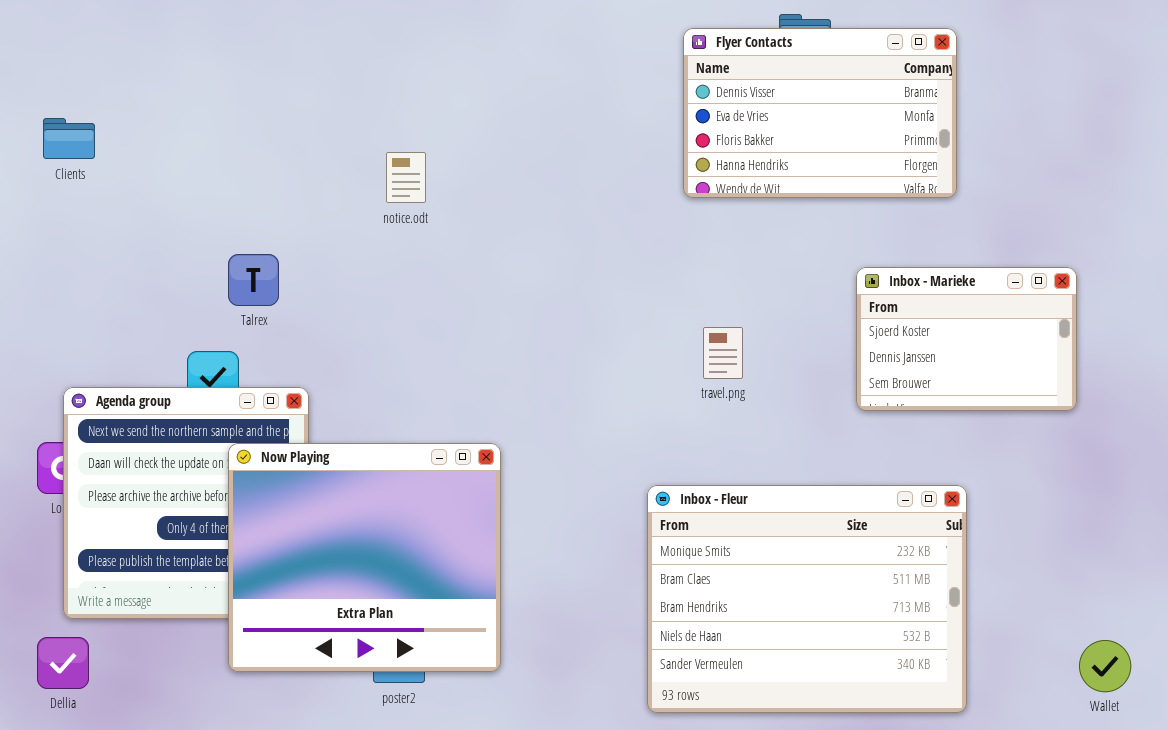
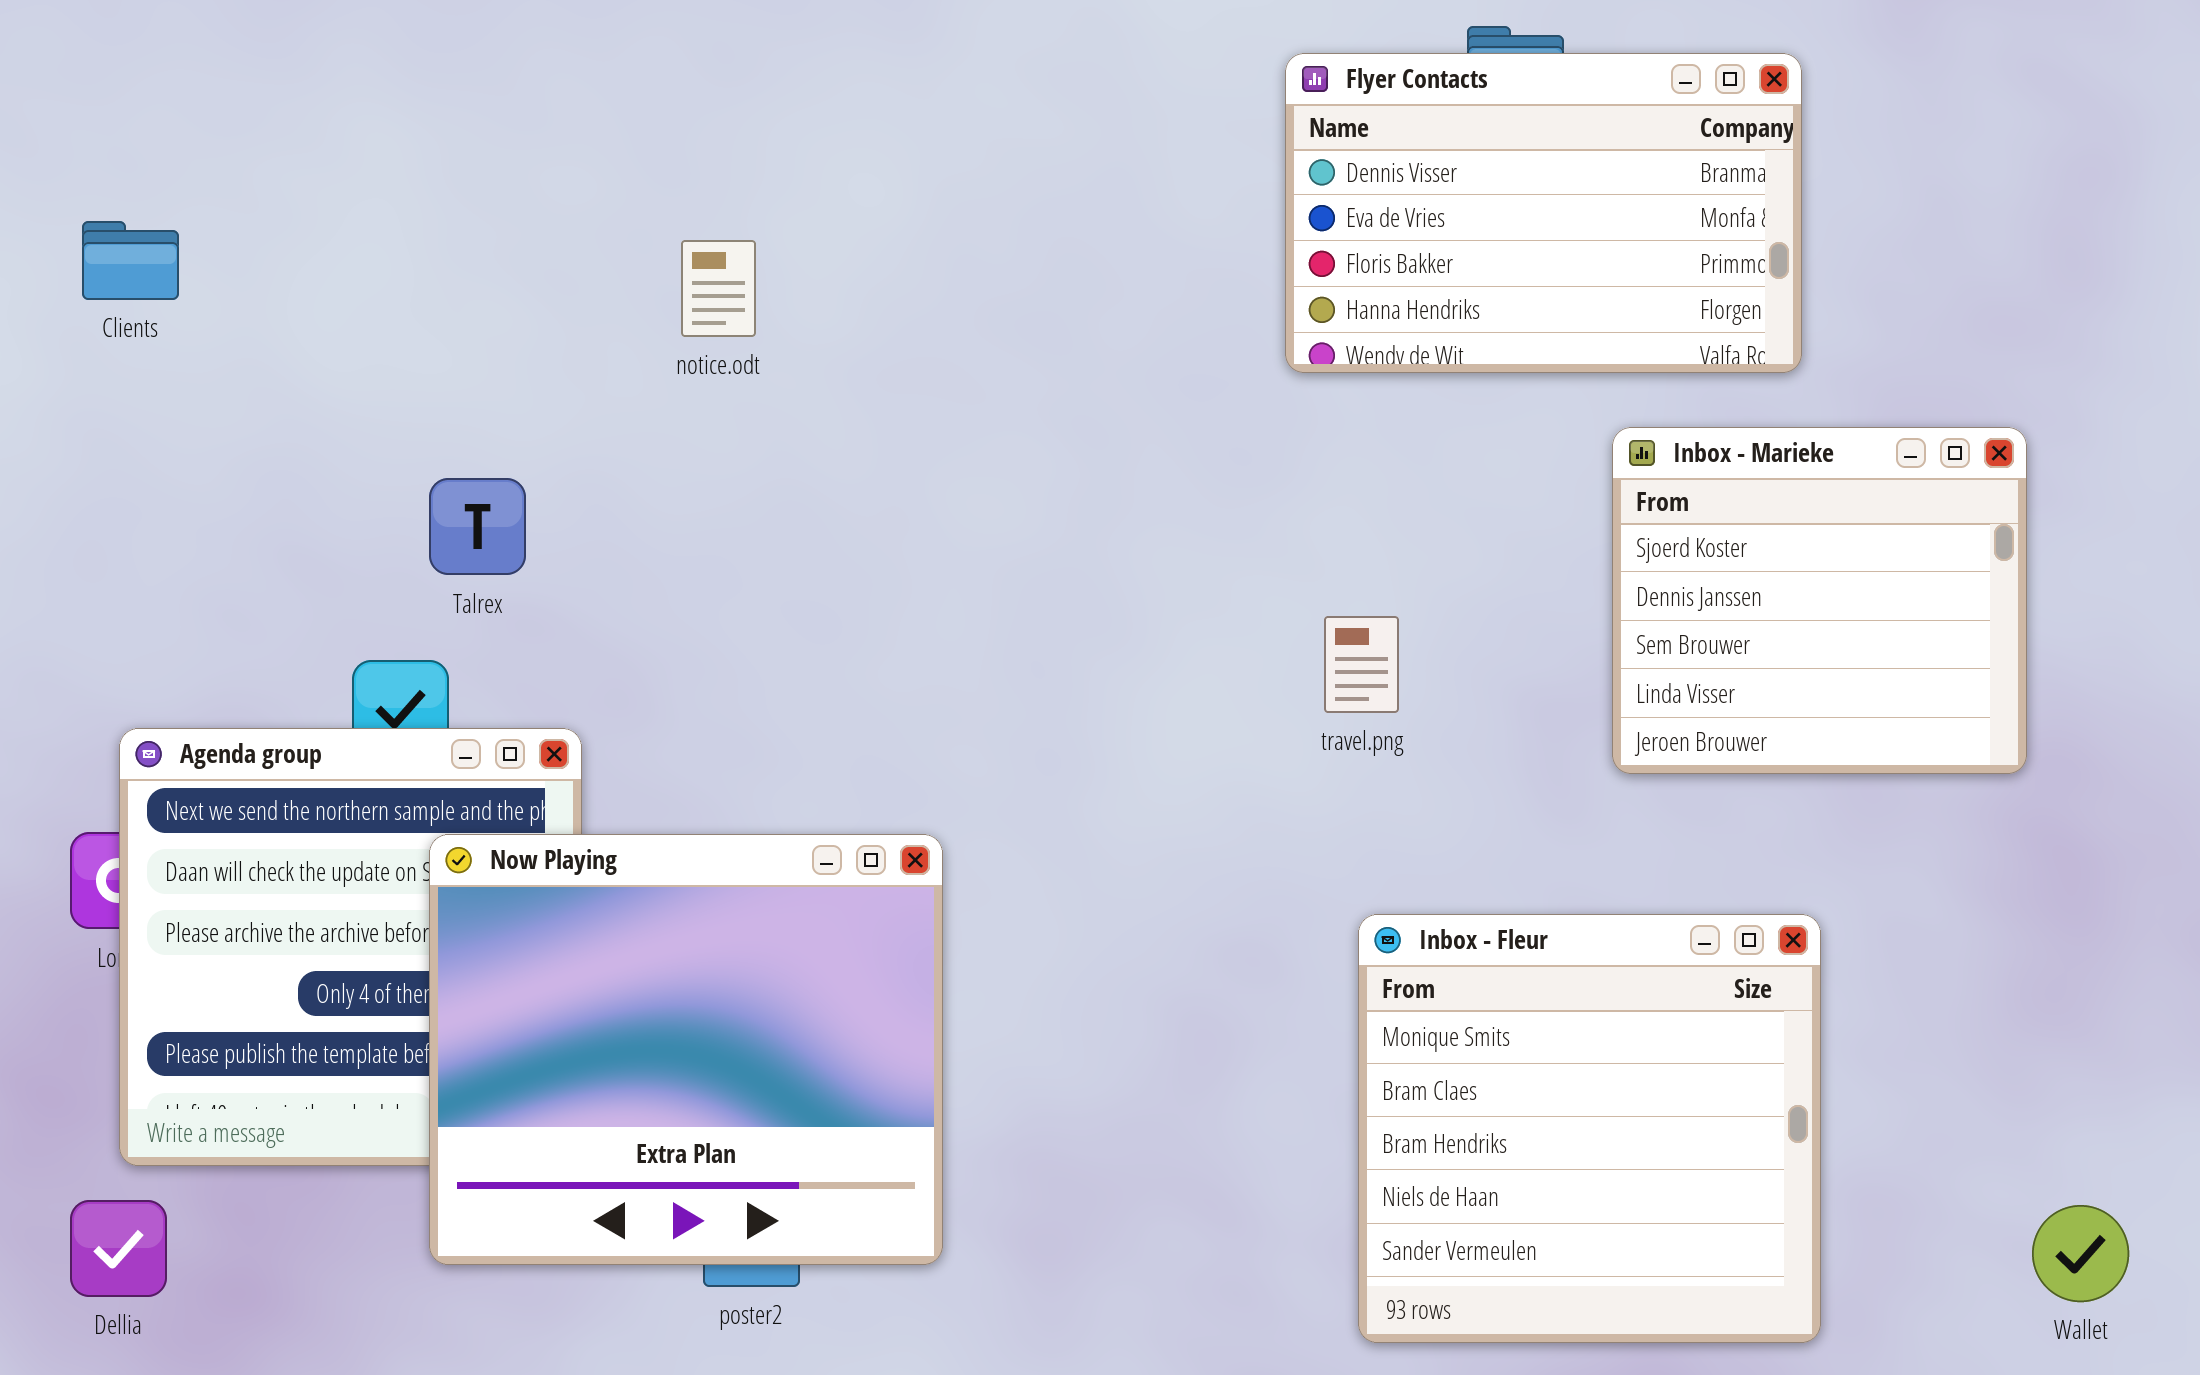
notice.odt: [386,152,426,203] -> [681,240,756,337], moved
Inbox - Marieke: [856,267,1077,411] -> [1612,427,2027,774], resized
Inbox - Fleur: [647,485,967,713] -> [1358,914,1821,1343], resized

